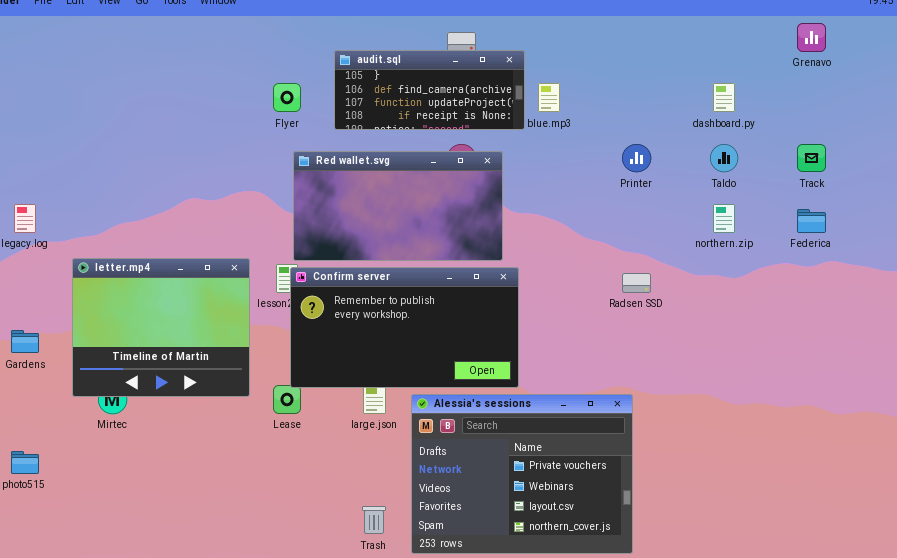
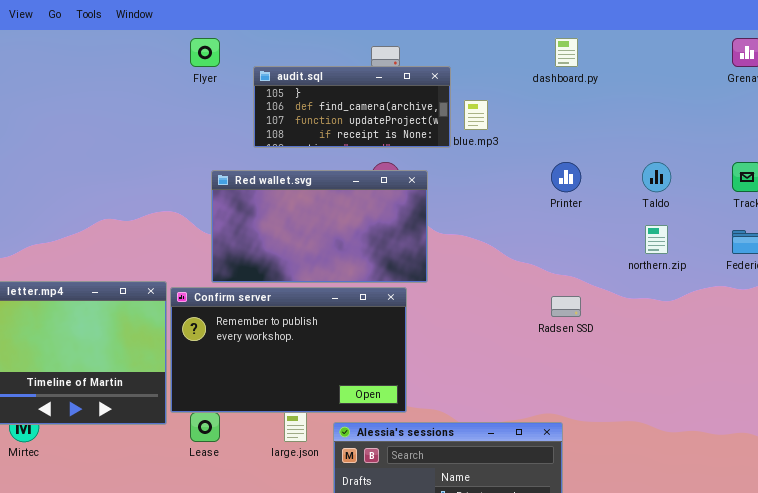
Flyer: [273,83,301,112] -> [190,38,220,67], moved
dashboard.py: [713,83,735,112] -> [555,38,578,67], moved
Confirm server: [290,267,519,388] -> [170,287,407,413], moved

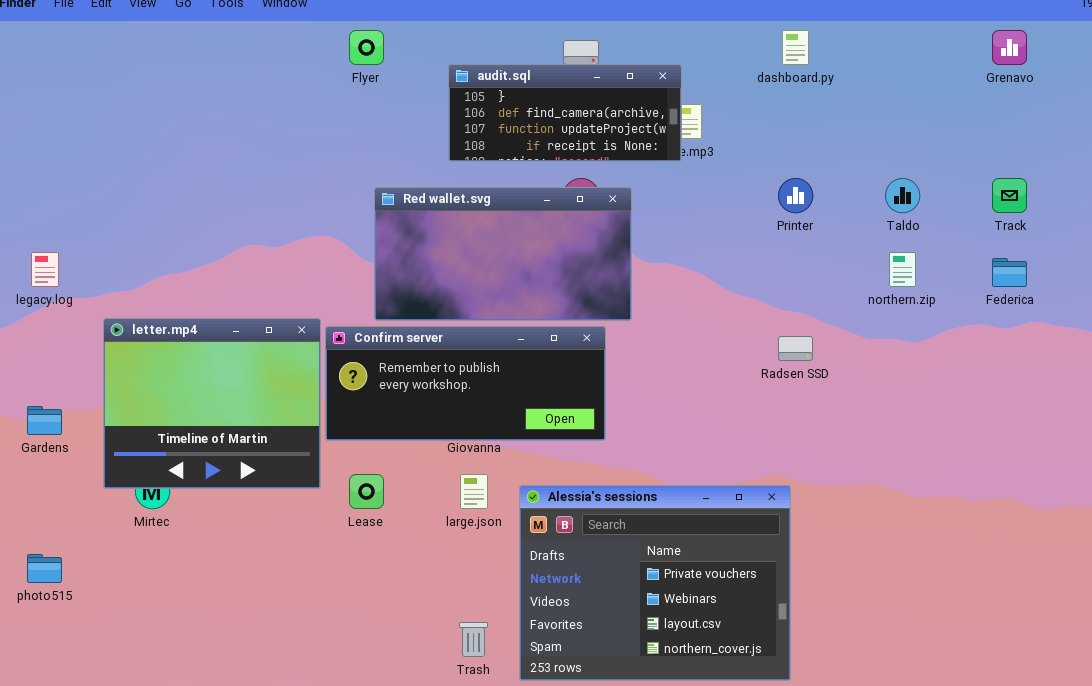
audit.sql: [253,66,451,148] -> [448,64,682,162], moved
Confirm server: [170,287,407,413] -> [325,326,606,441], resized

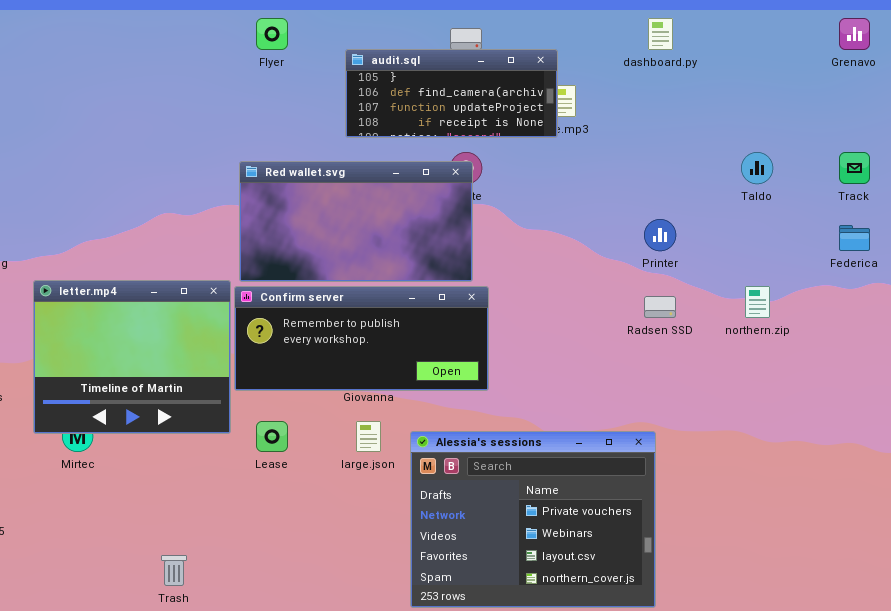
Printer: [778,178,813,213] -> [644,219,676,251], moved
Red wallet.svg: [374,187,632,321] -> [239,161,473,282], moved
northern.zip: [889,252,916,287] -> [745,286,770,318], moved
Trash: [459,622,488,657] -> [161,555,187,586], moved

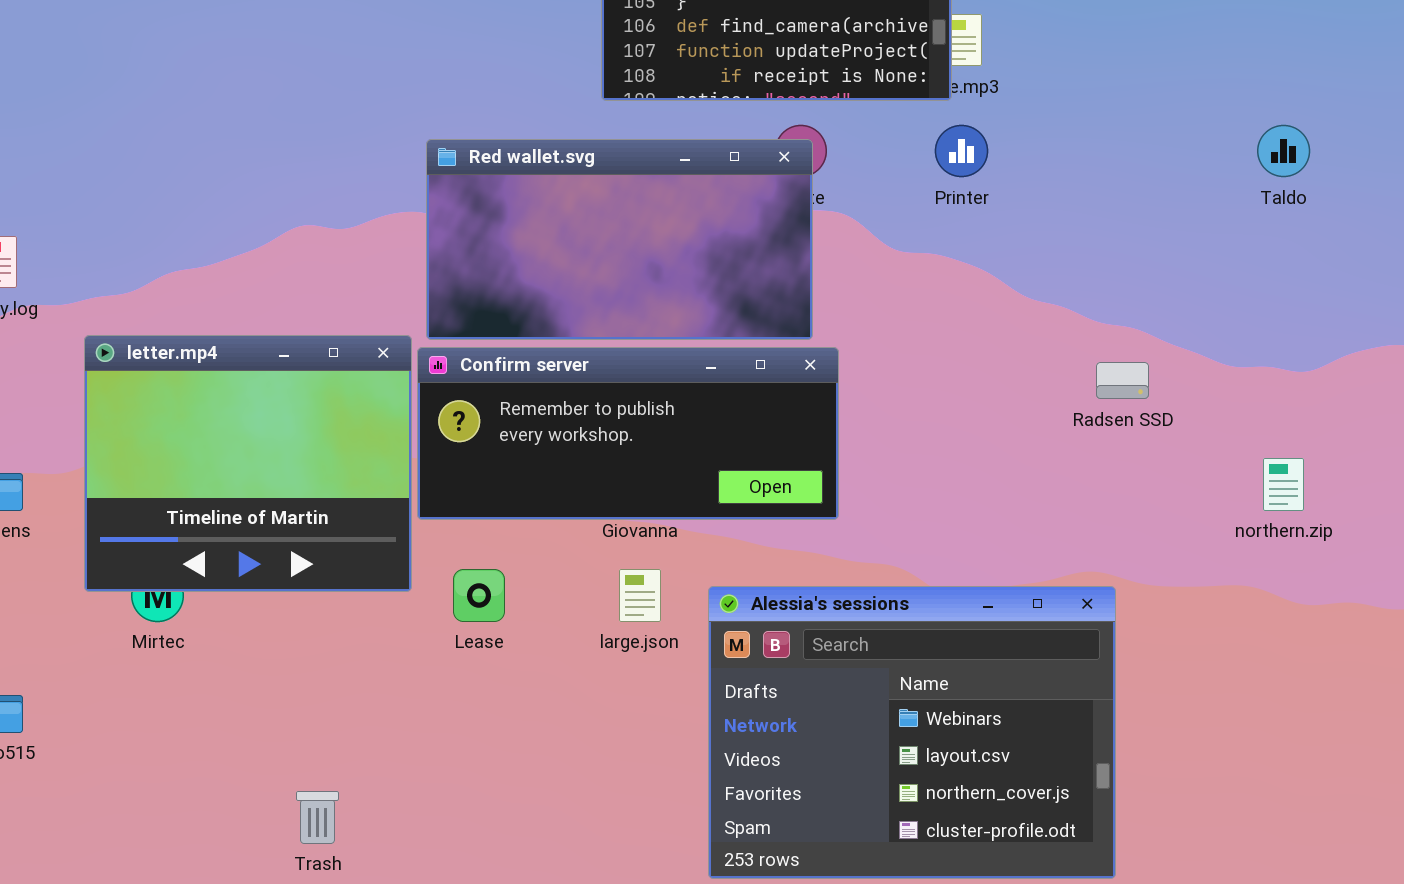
Printer: [644,219,676,251] -> [935,125,988,177], moved
northern.zip: [745,286,770,318] -> [1263,458,1304,511], moved
Alessia's sessions: [410,431,656,608] -> [708,586,1116,879], scrolled down 1 row

